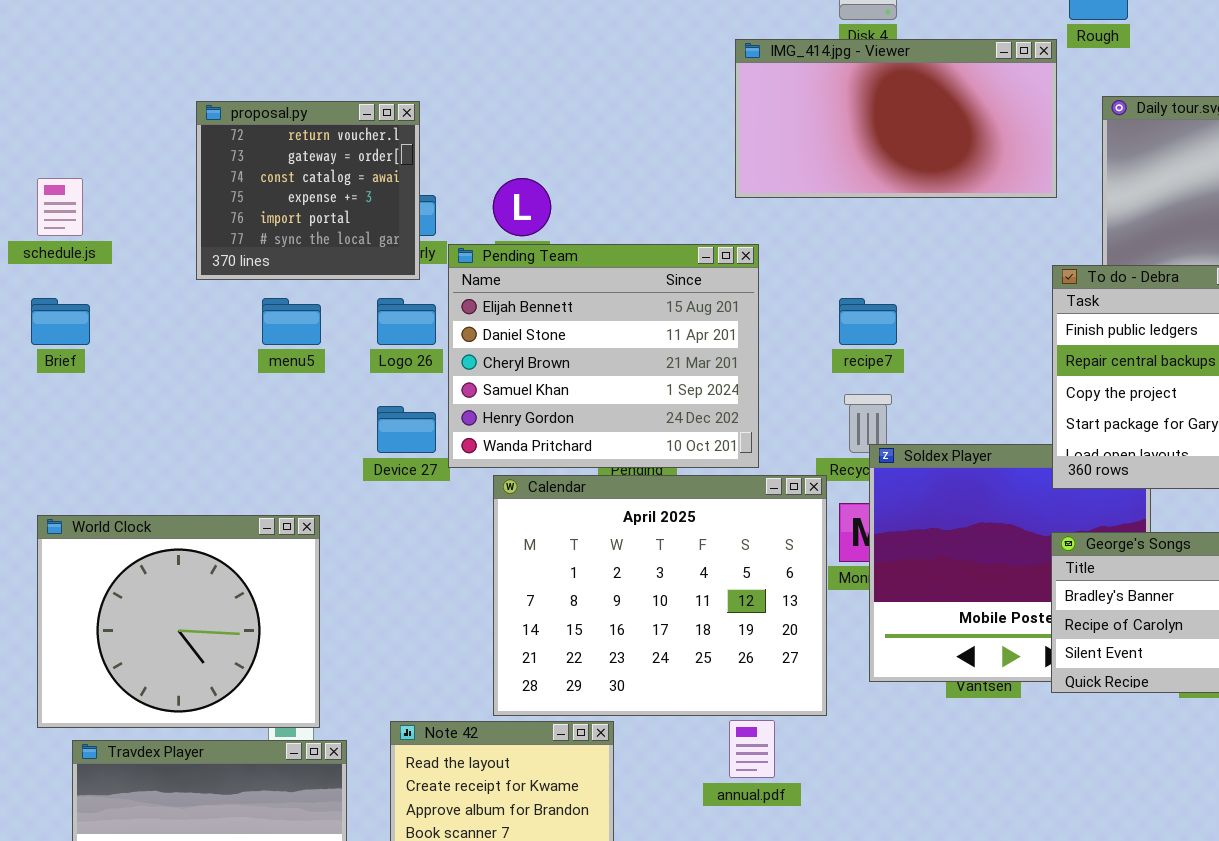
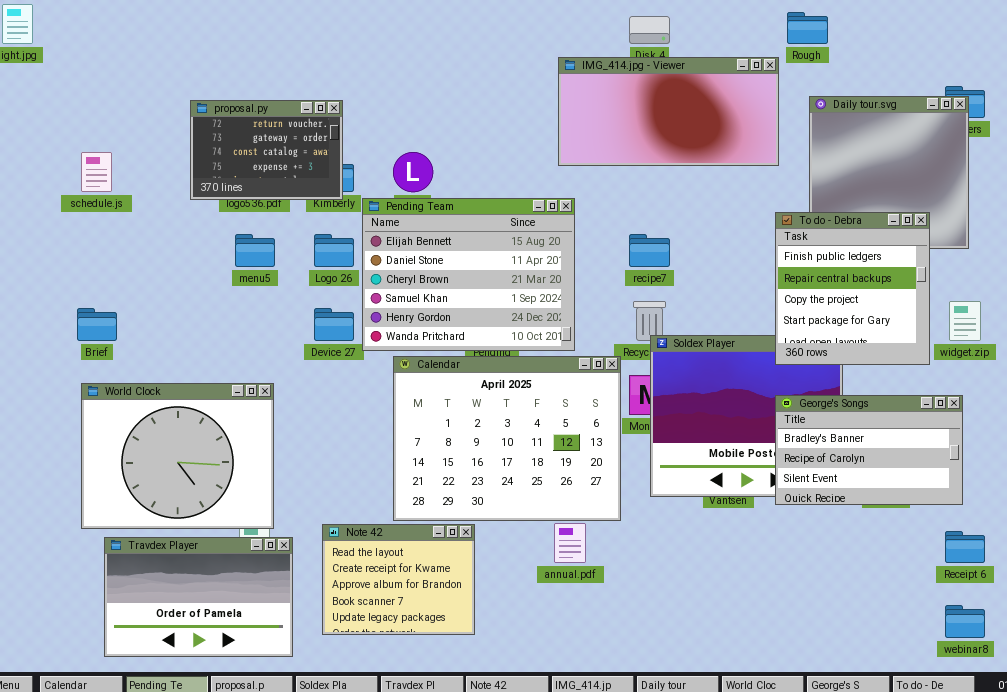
proposal.py: [196,101,420,280] -> [190,100,343,200], resized
Brief: [31,298,90,345] -> [77,308,117,341], moved

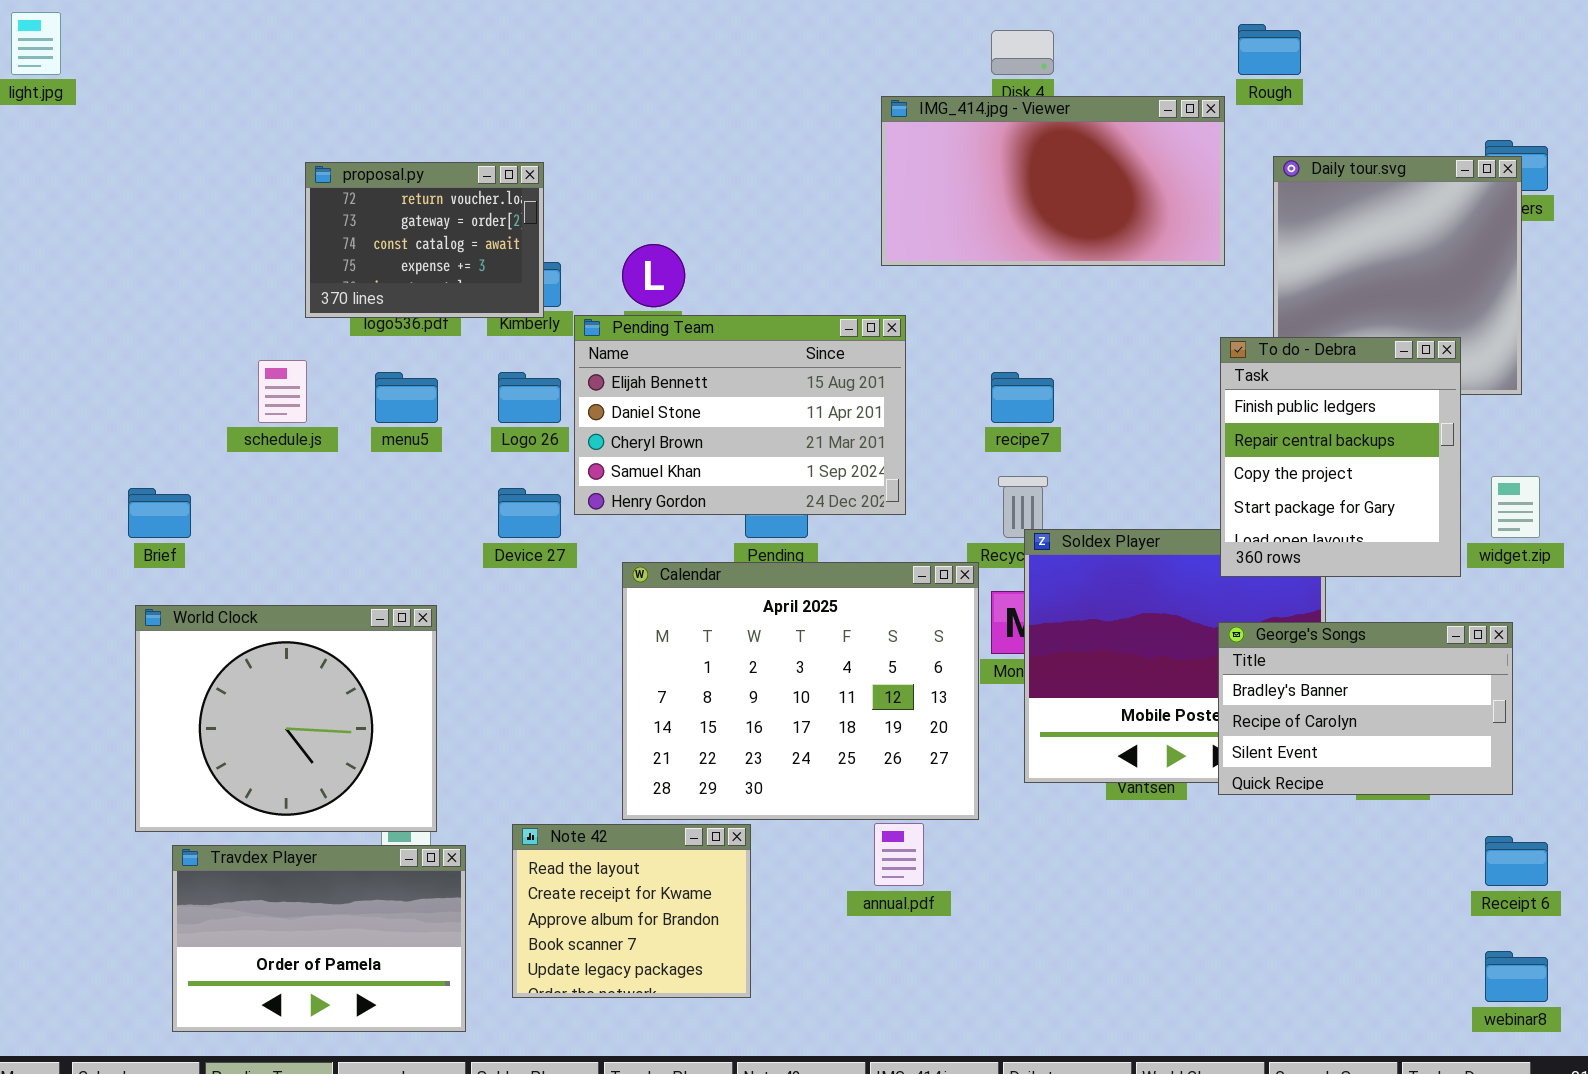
schedule.js: [81,152,112,192] -> [258,360,307,423], moved
Pending Team: [362,198,575,351] -> [574,315,906,515], resized

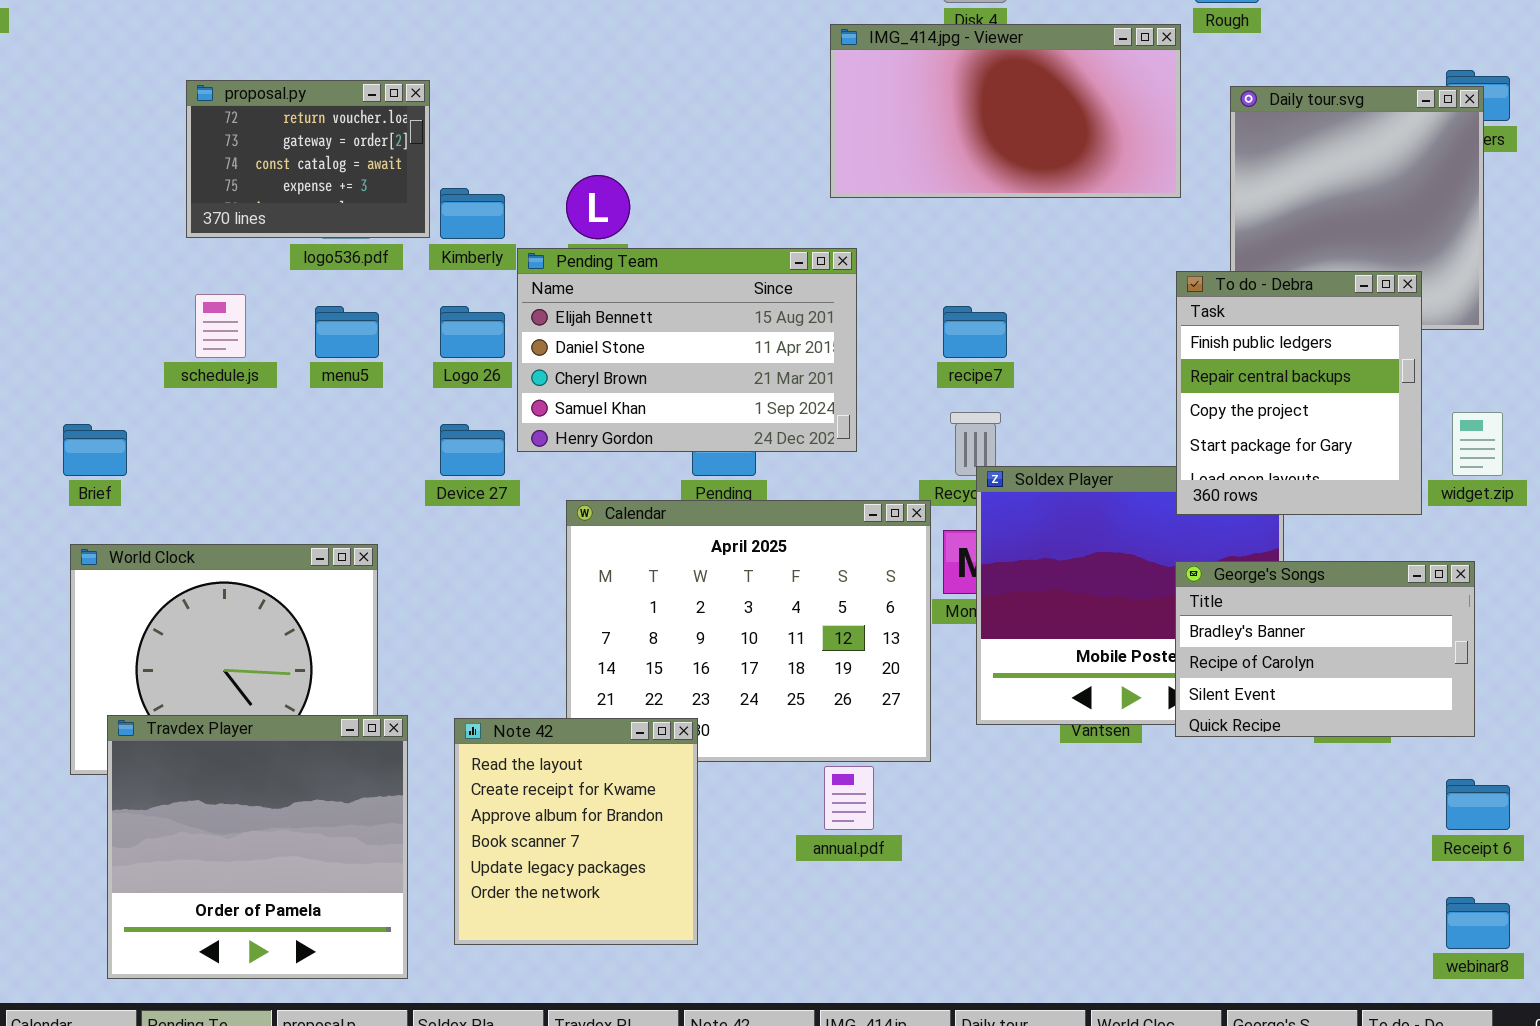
proposal.py: [305,162,544,318] -> [186,80,430,238], moved
Note 42: [512,824,751,998] -> [454,718,698,945], resized
Travdex Player: [172,845,466,1032] -> [107,715,408,979], resized

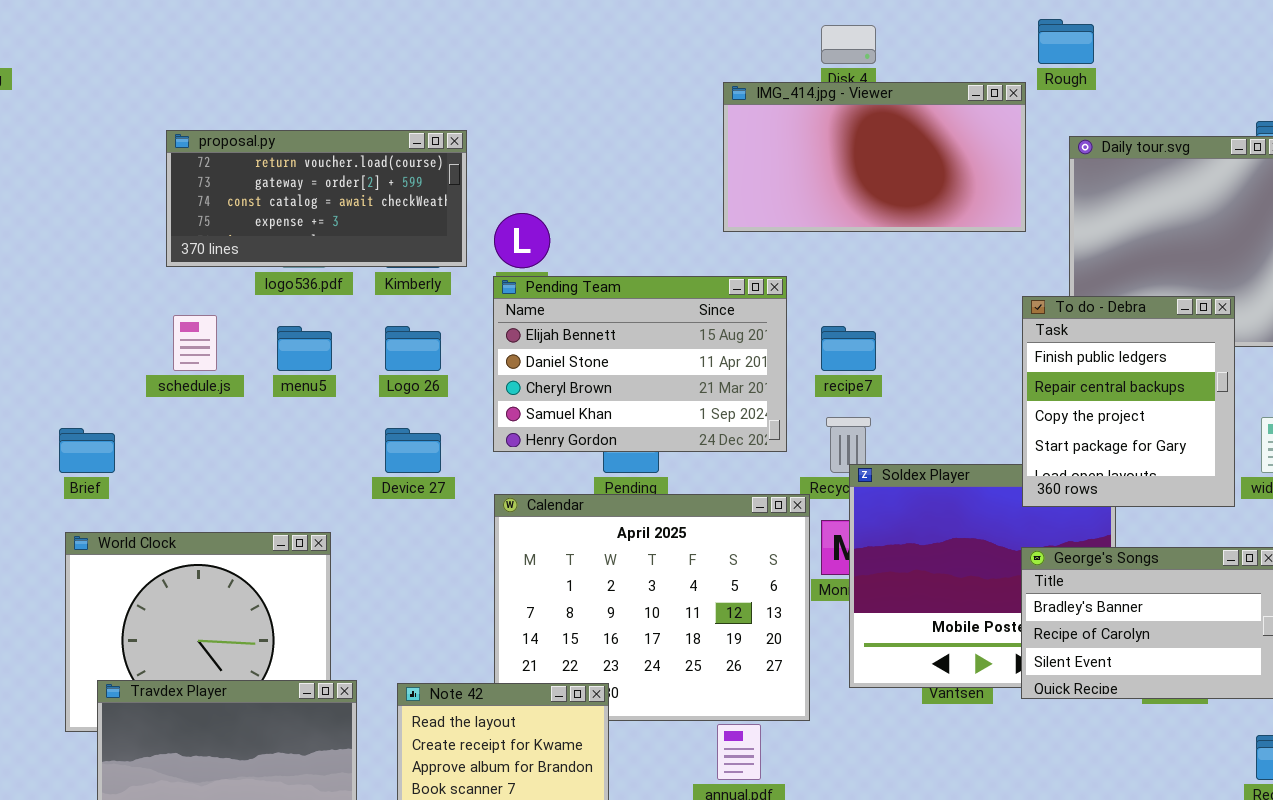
proposal.py: [186,80,430,238] -> [166,130,467,267], resized
Pending Team: [517,248,857,452] -> [493,276,787,452], moved

